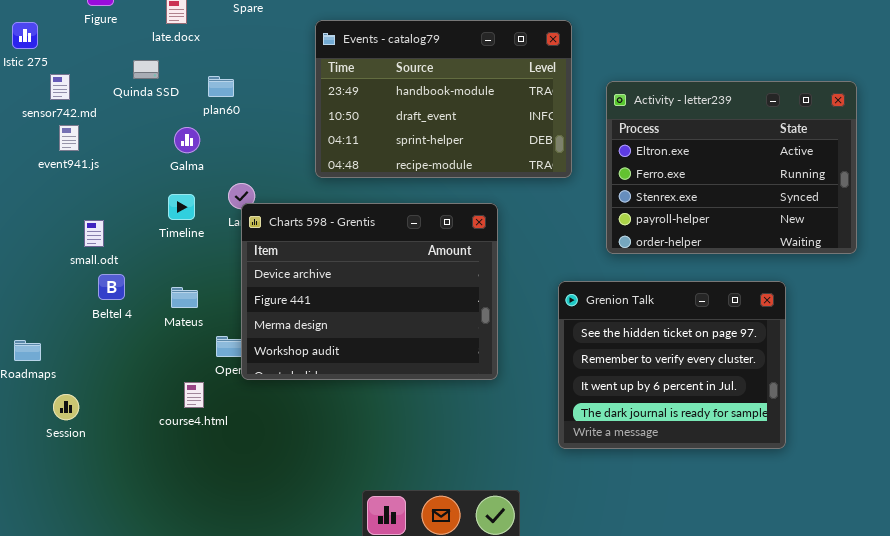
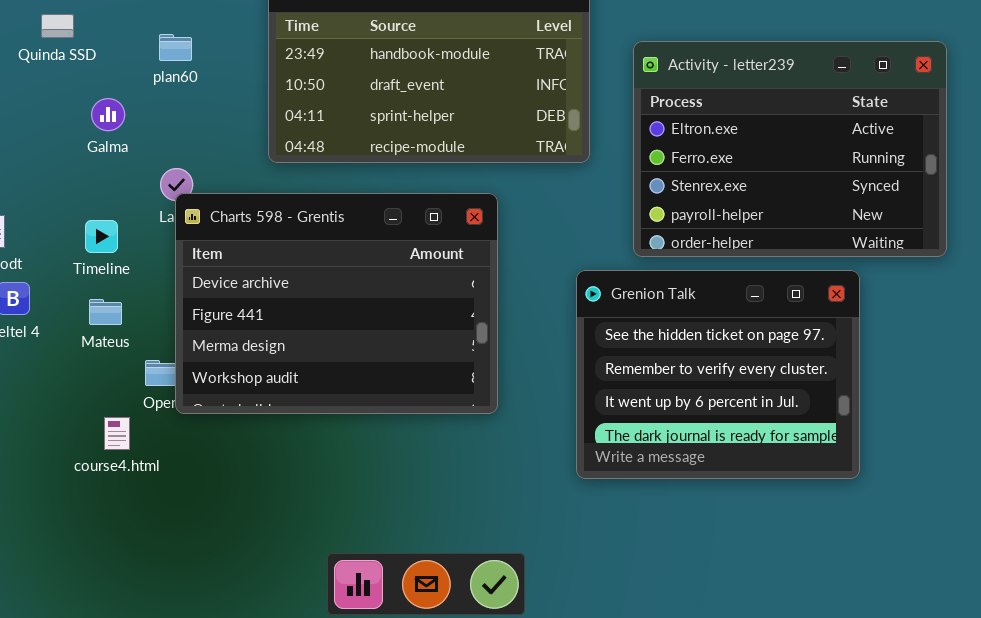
plan60: [208,76,234,97] -> [159,34,192,61], moved
Timeline: [168,194,195,220] -> [85,220,118,253], moved
Grenion Talk: [558,281,786,449] -> [576,270,860,479], moved

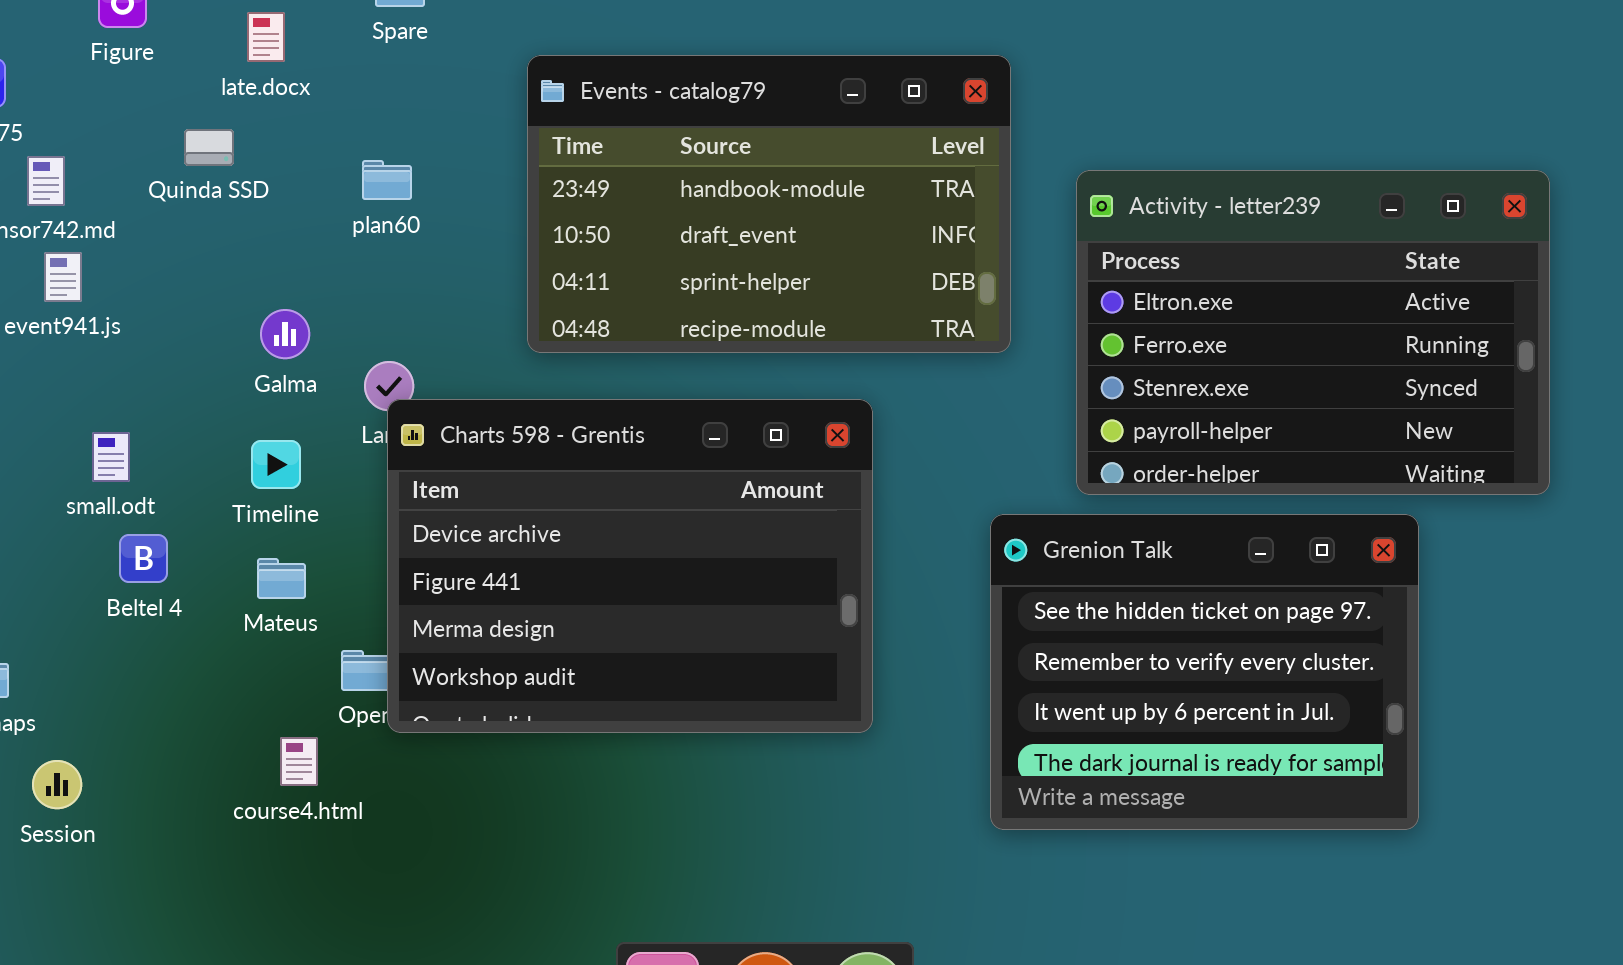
Galma: [91,98,125,131] -> [260,309,310,359], moved

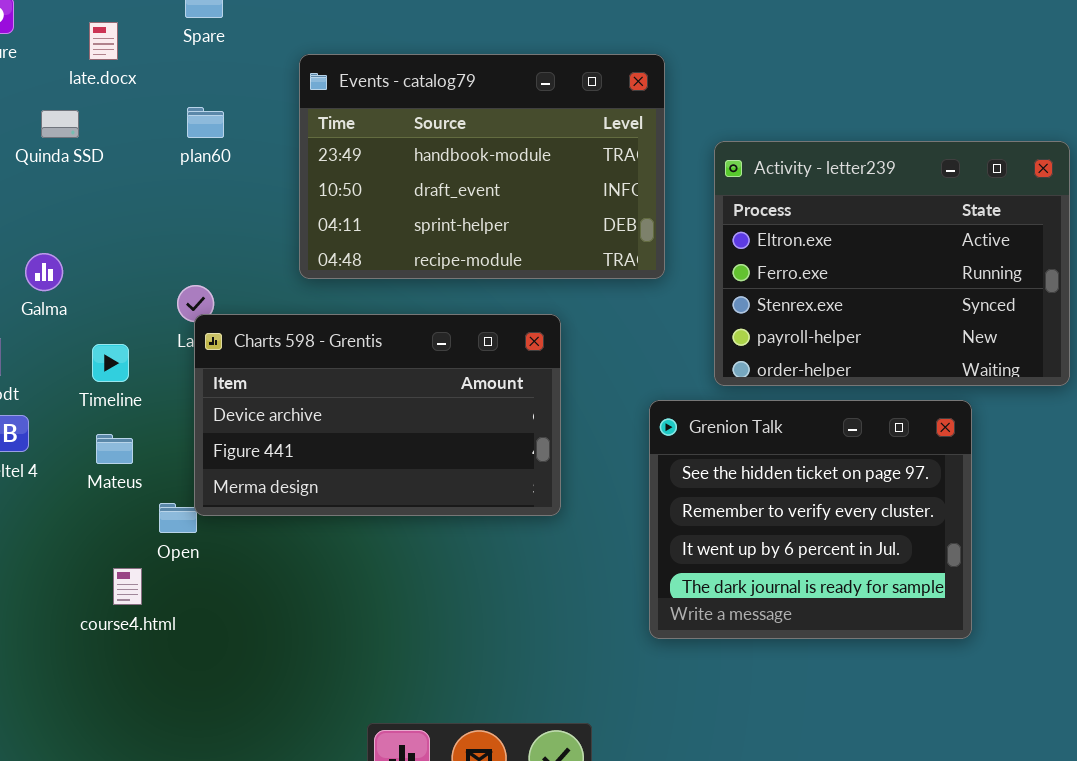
plan60: [362,160,412,200] -> [187,107,224,138], moved
Galma: [260,309,310,359] -> [25,253,63,291], moved
Charts 598 - Grentis: [387,399,873,733] -> [194,314,561,516], resized

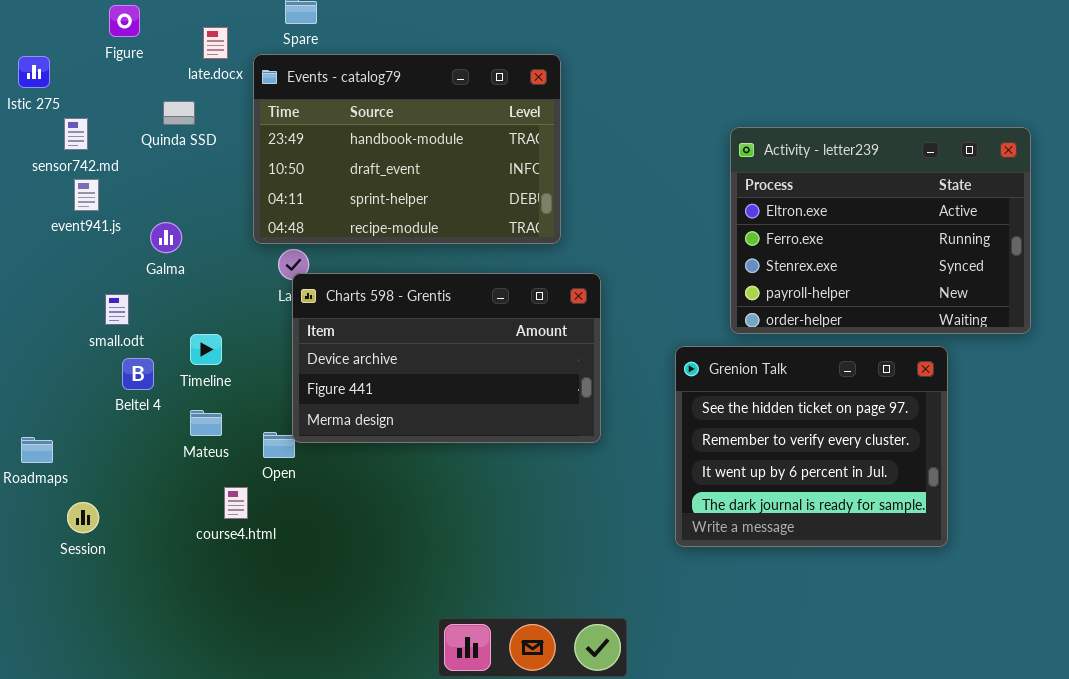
Events - catalog79: [299,54,665,279] -> [253,54,561,244], moved
Timeline: [92,344,129,382] -> [190,334,222,365], moved
Mateus: [96,434,133,464] -> [190,410,222,436], moved

